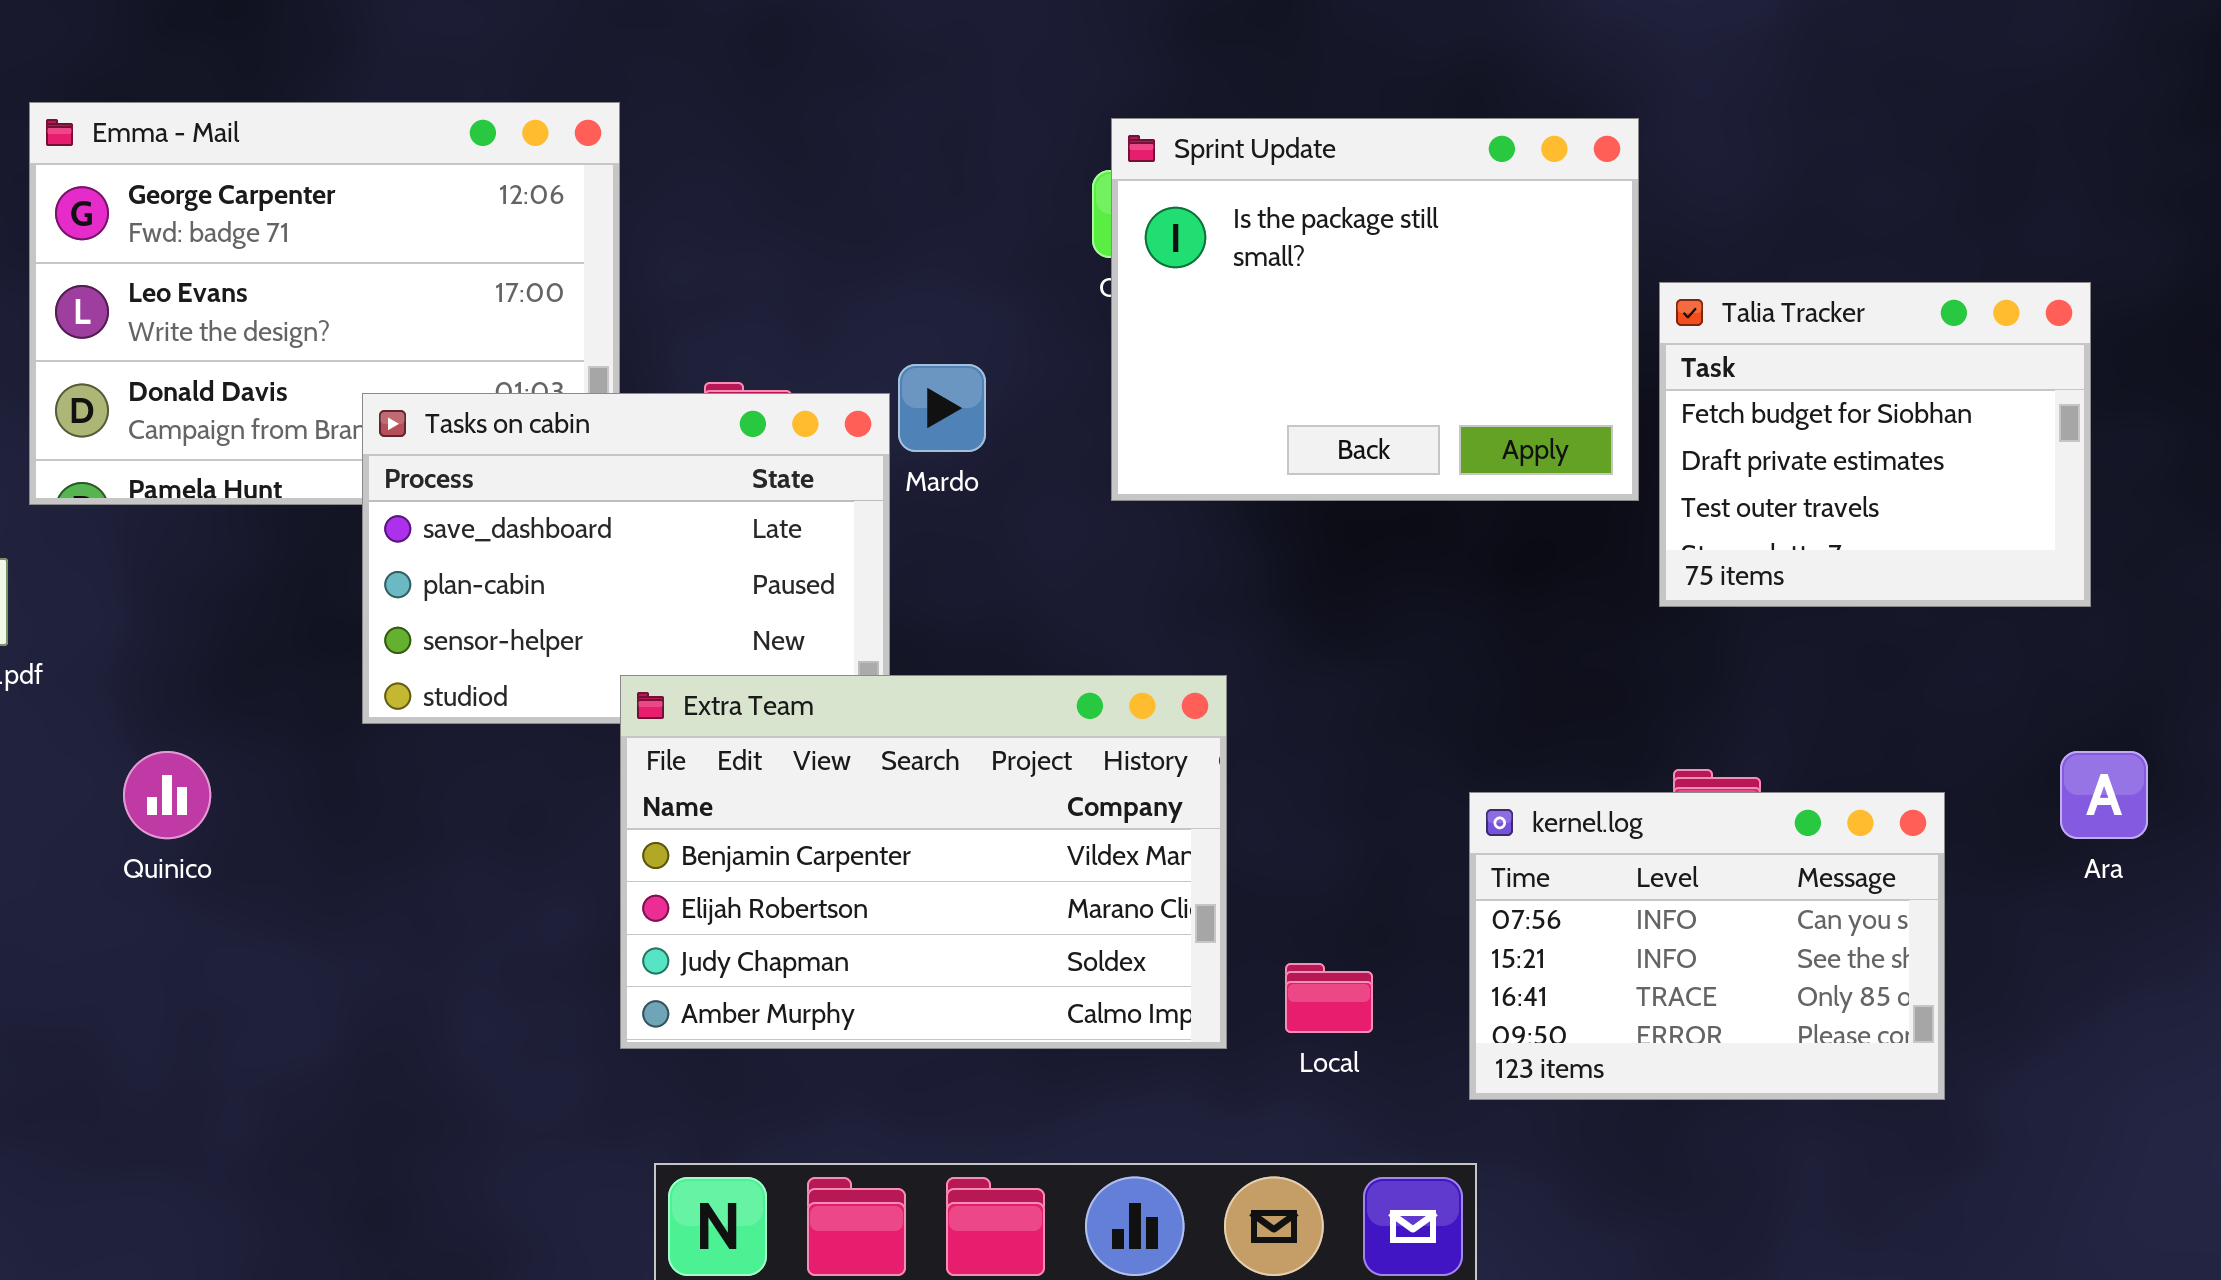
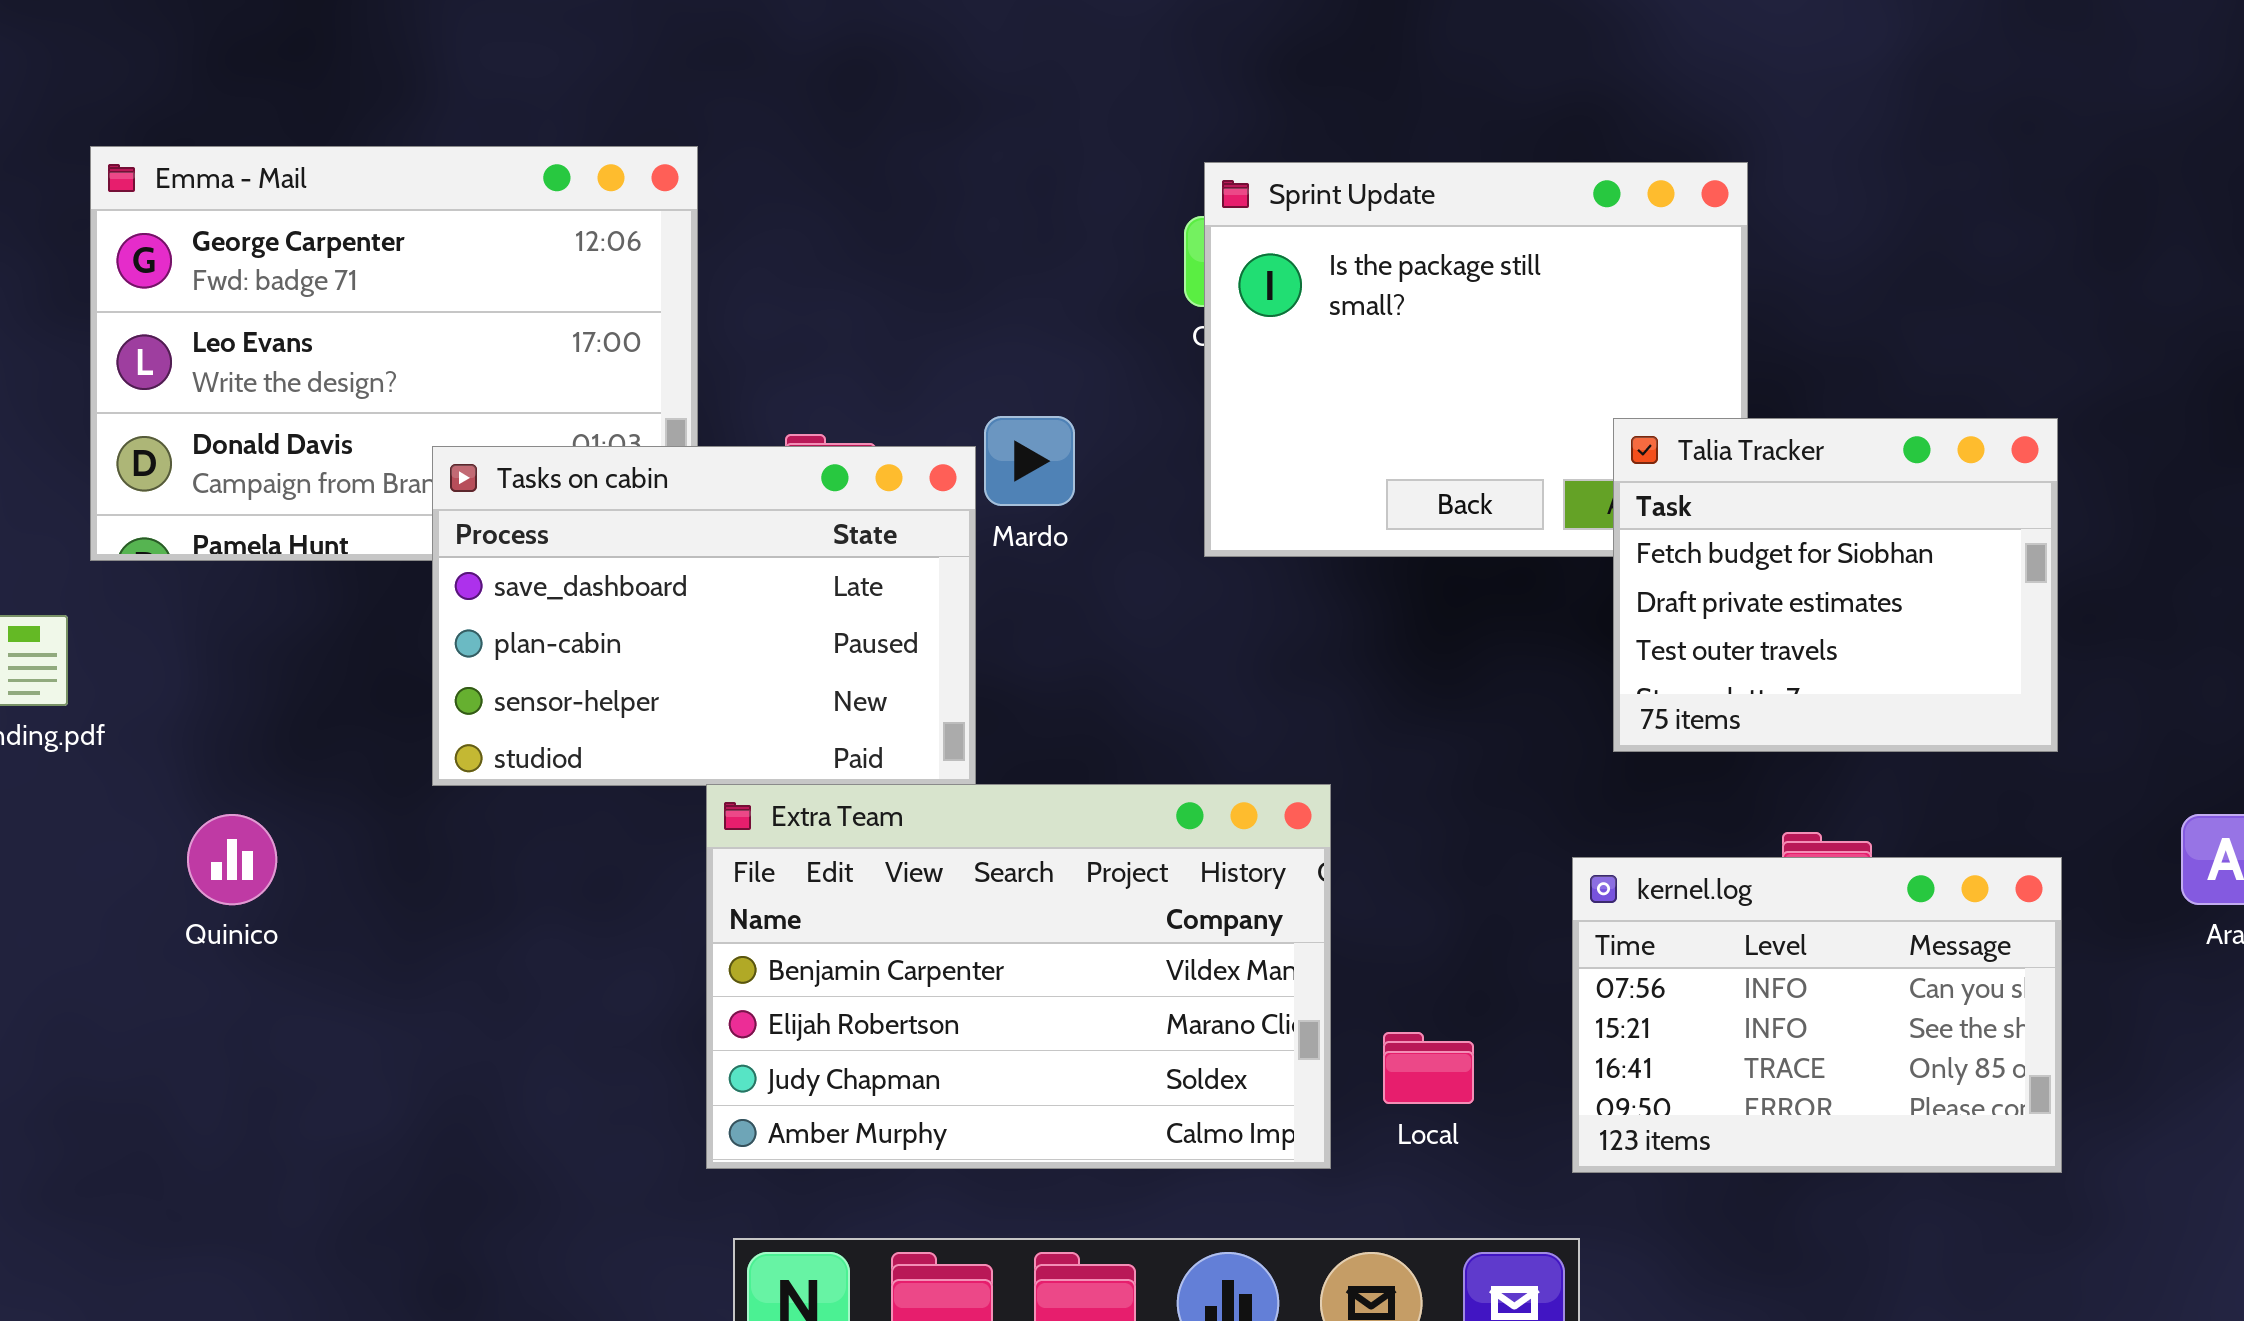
Talia Tracker: [1659,282,2091,607] -> [1613,418,2058,752], moved
Extra Team: [620,675,1227,1049] -> [706,784,1331,1169], moved

